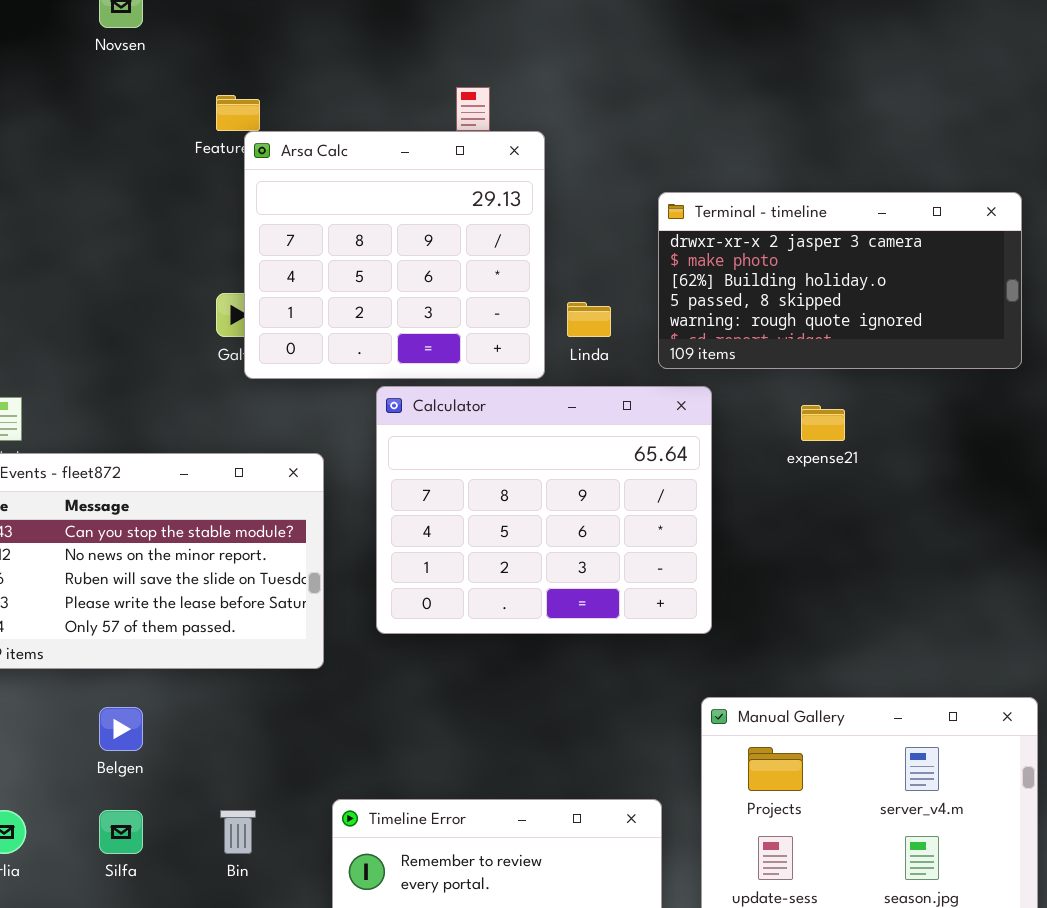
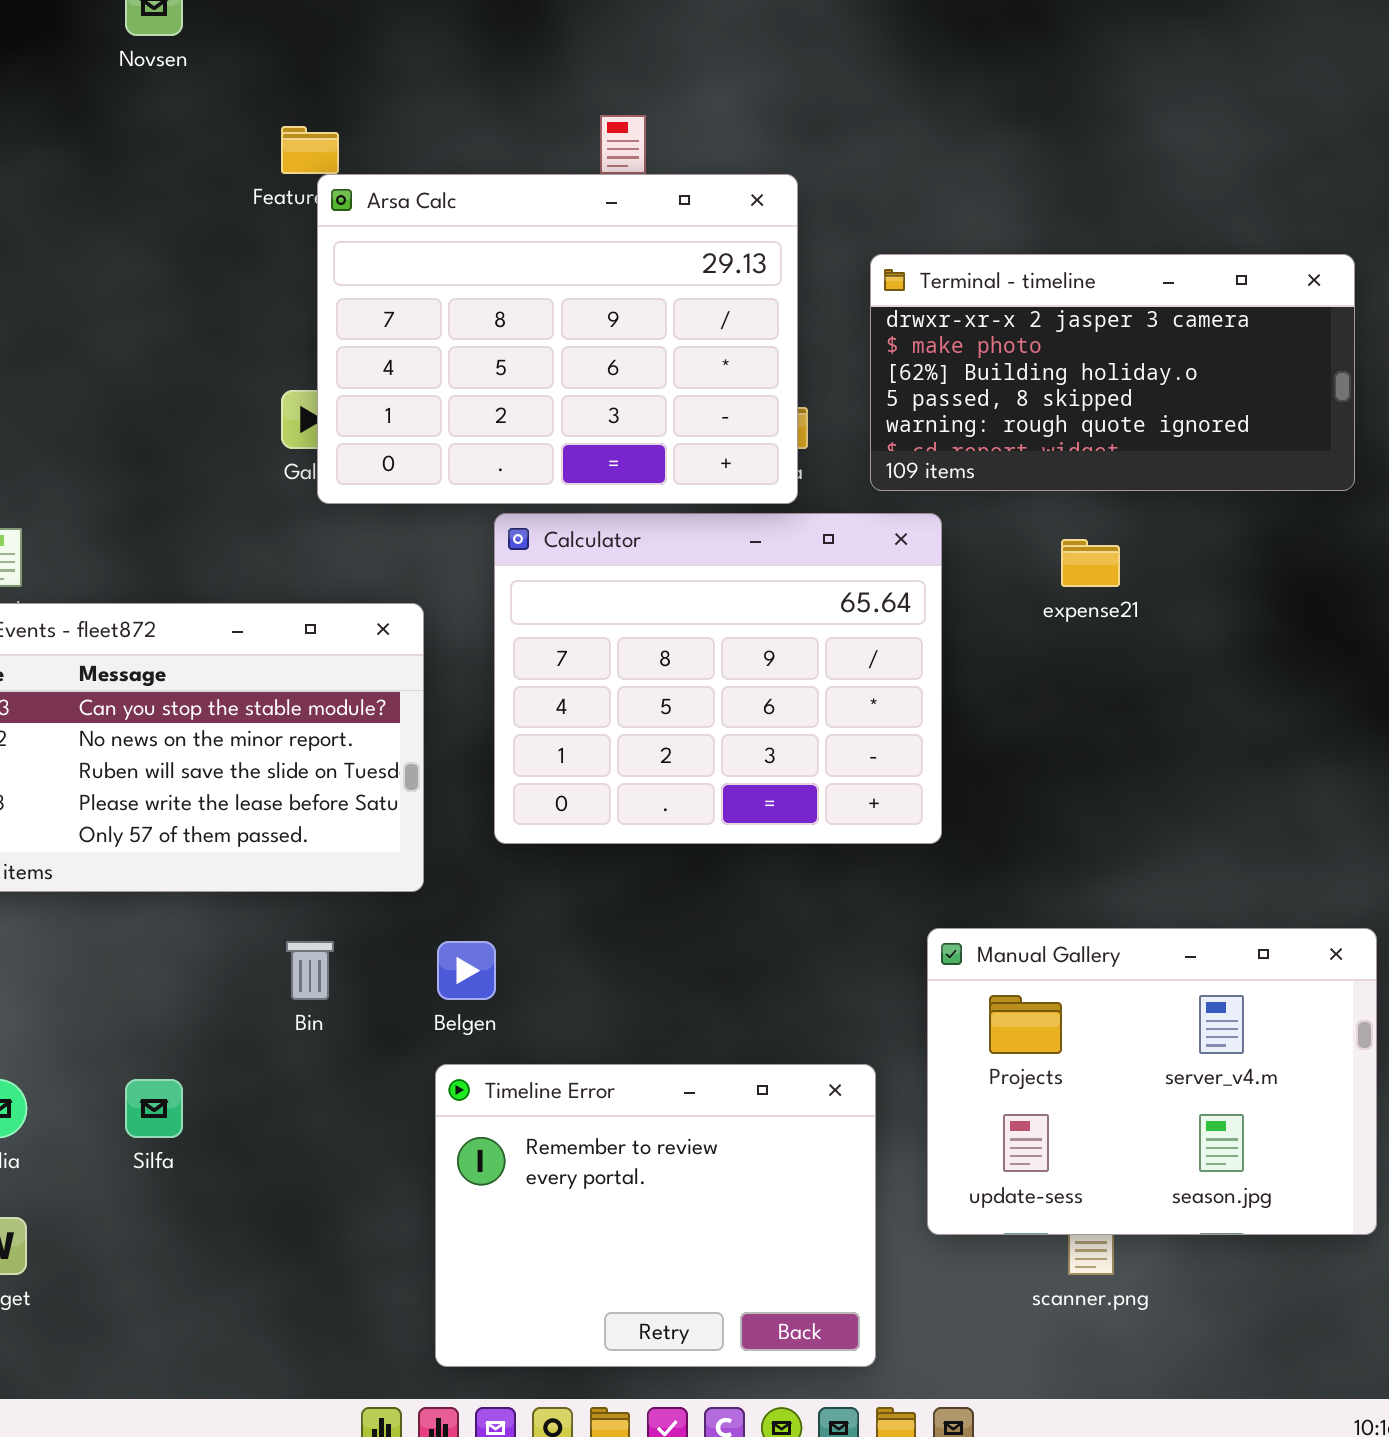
Arsa Calc: [244,131,545,379] -> [317,174,798,504], resized
Belgen: [99,707,143,751] -> [437,941,496,1000], moved
Bin: [220,810,256,854] -> [286,941,334,1000], moved

